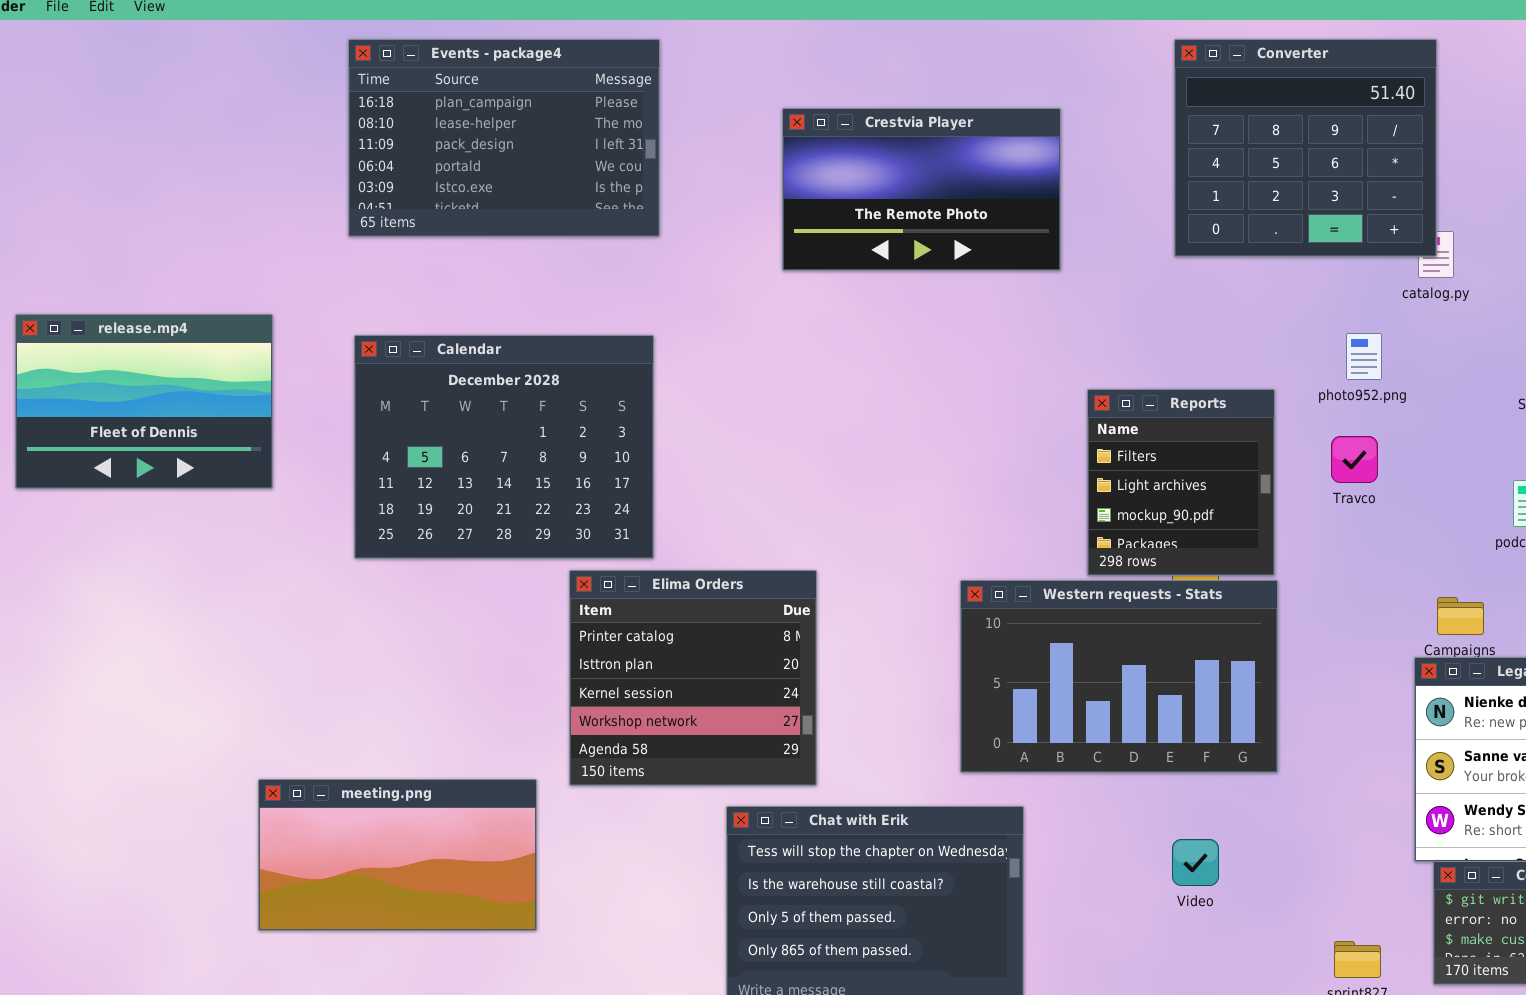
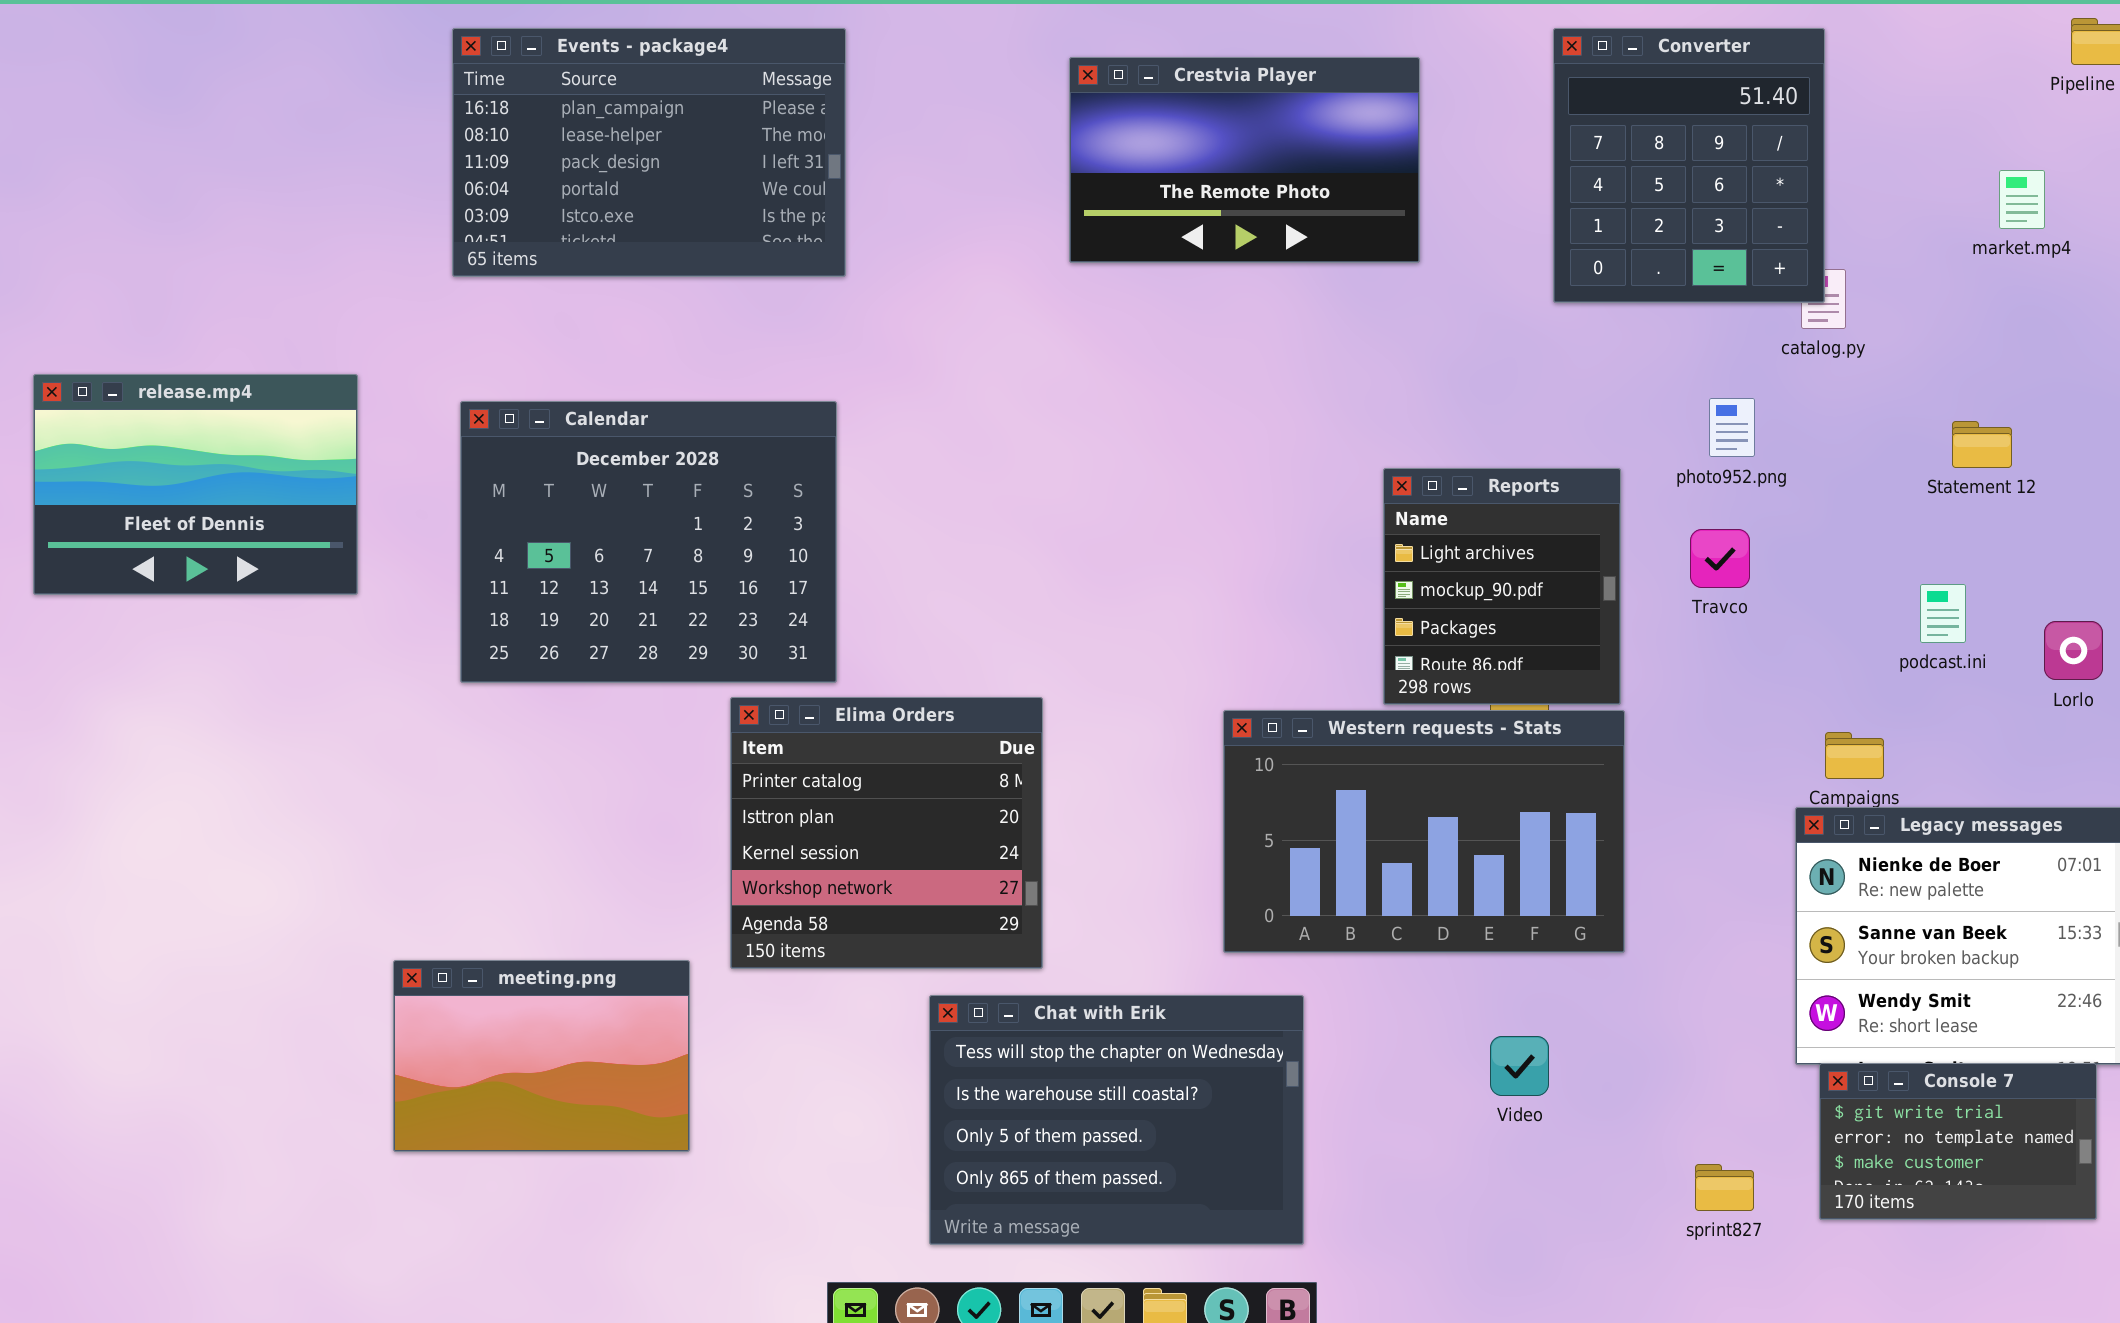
Converter: [1174,39,1437,257] -> [1553,28,1825,303], resized
Crestvia Player: [782,108,1061,271] -> [1069,57,1420,263], moved
Reports: [1087,389,1275,576] -> [1383,468,1621,705], scrolled down 1 row
meeting.png: [258,779,537,931] -> [393,960,690,1152], resized

